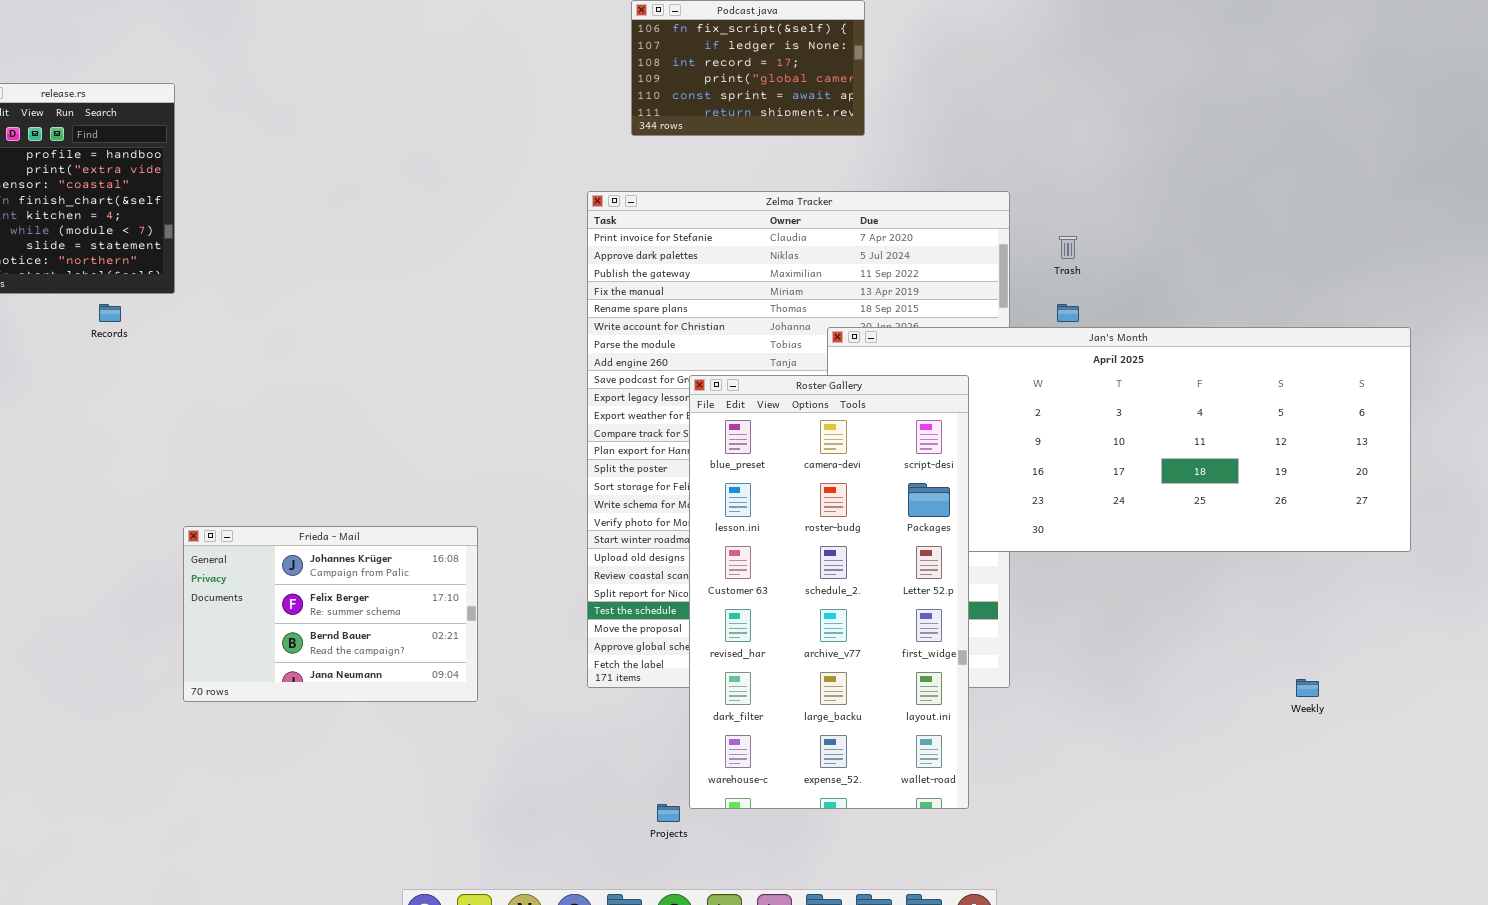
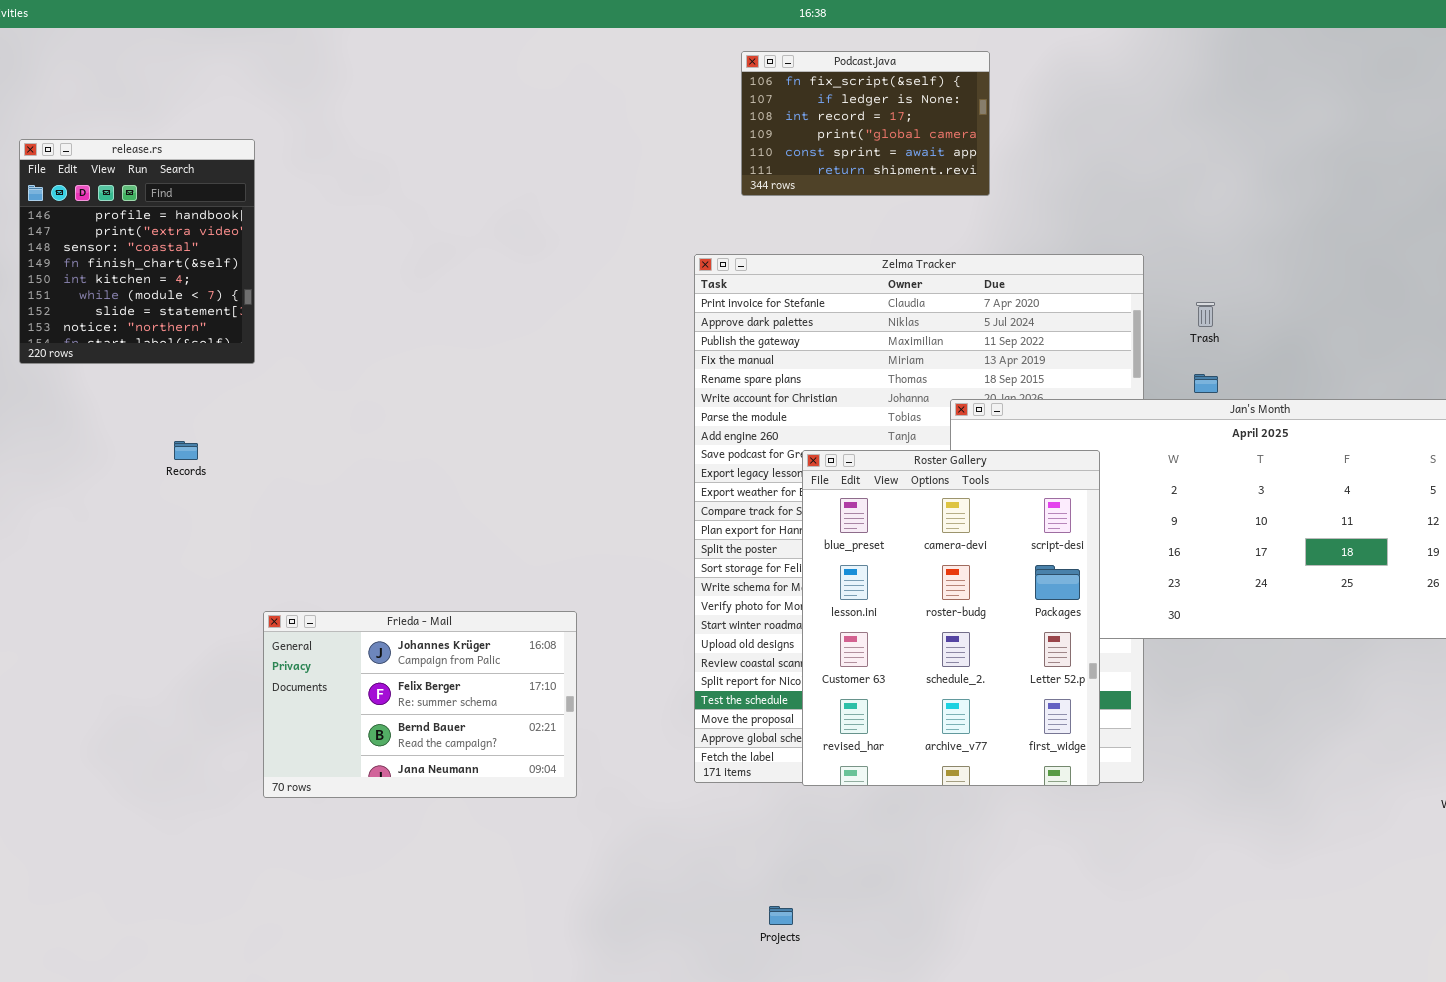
Records: [99,304,121,322] -> [174,441,198,460], moved
Roster Gallery: [689,375,969,809] -> [802,450,1100,786], resized

